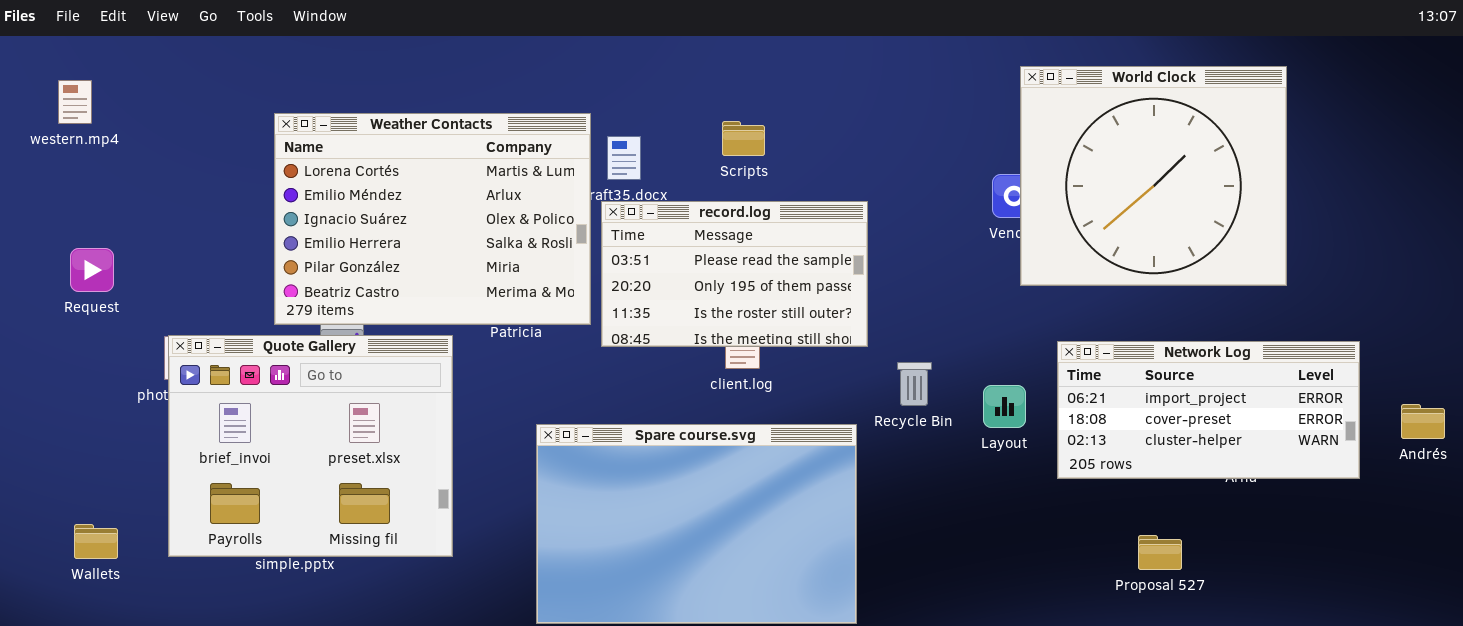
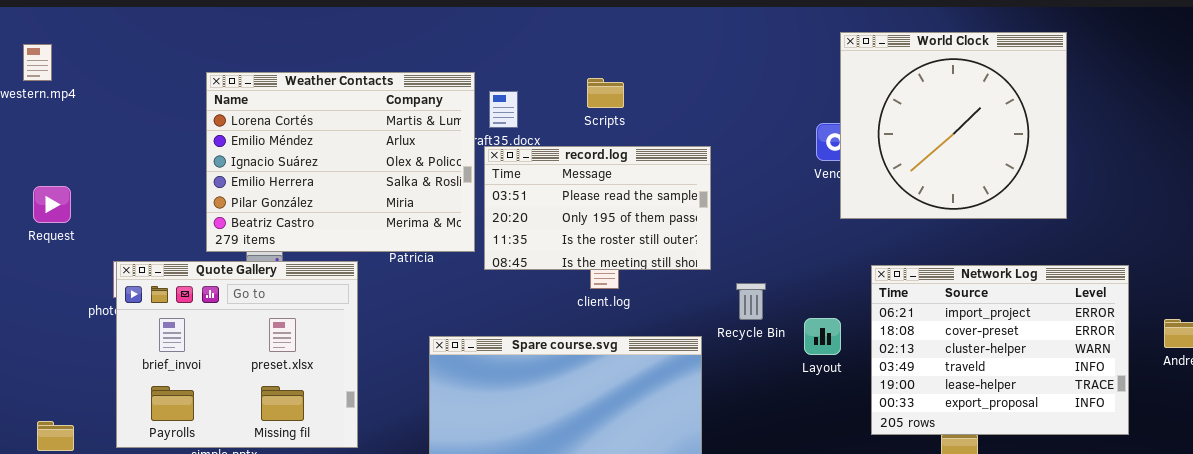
Network Log: [1057,341,1360,479] -> [871,265,1129,435], resized
Layout: [983,385,1026,428] -> [804,318,841,355], moved

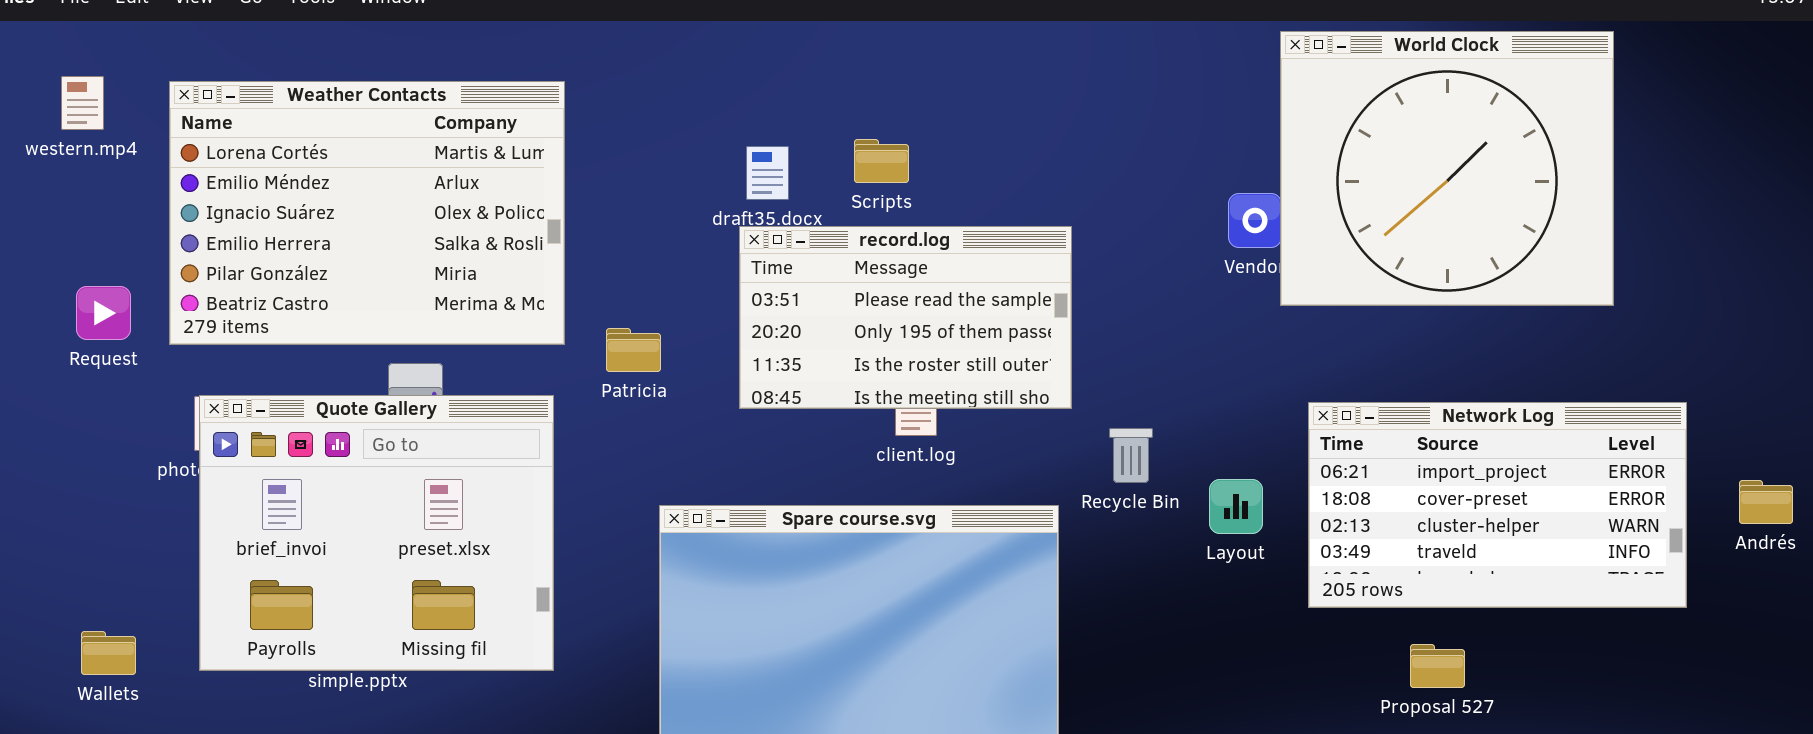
World Clock: [840,32,1067,219] -> [1280,31,1614,306], moved
Weather Contacts: [206,72,475,252] -> [169,81,565,345], moved
Scripts: [587,78,624,108] -> [854,139,909,183], moved
Network Log: [871,265,1129,435] -> [1308,402,1687,608], resized

